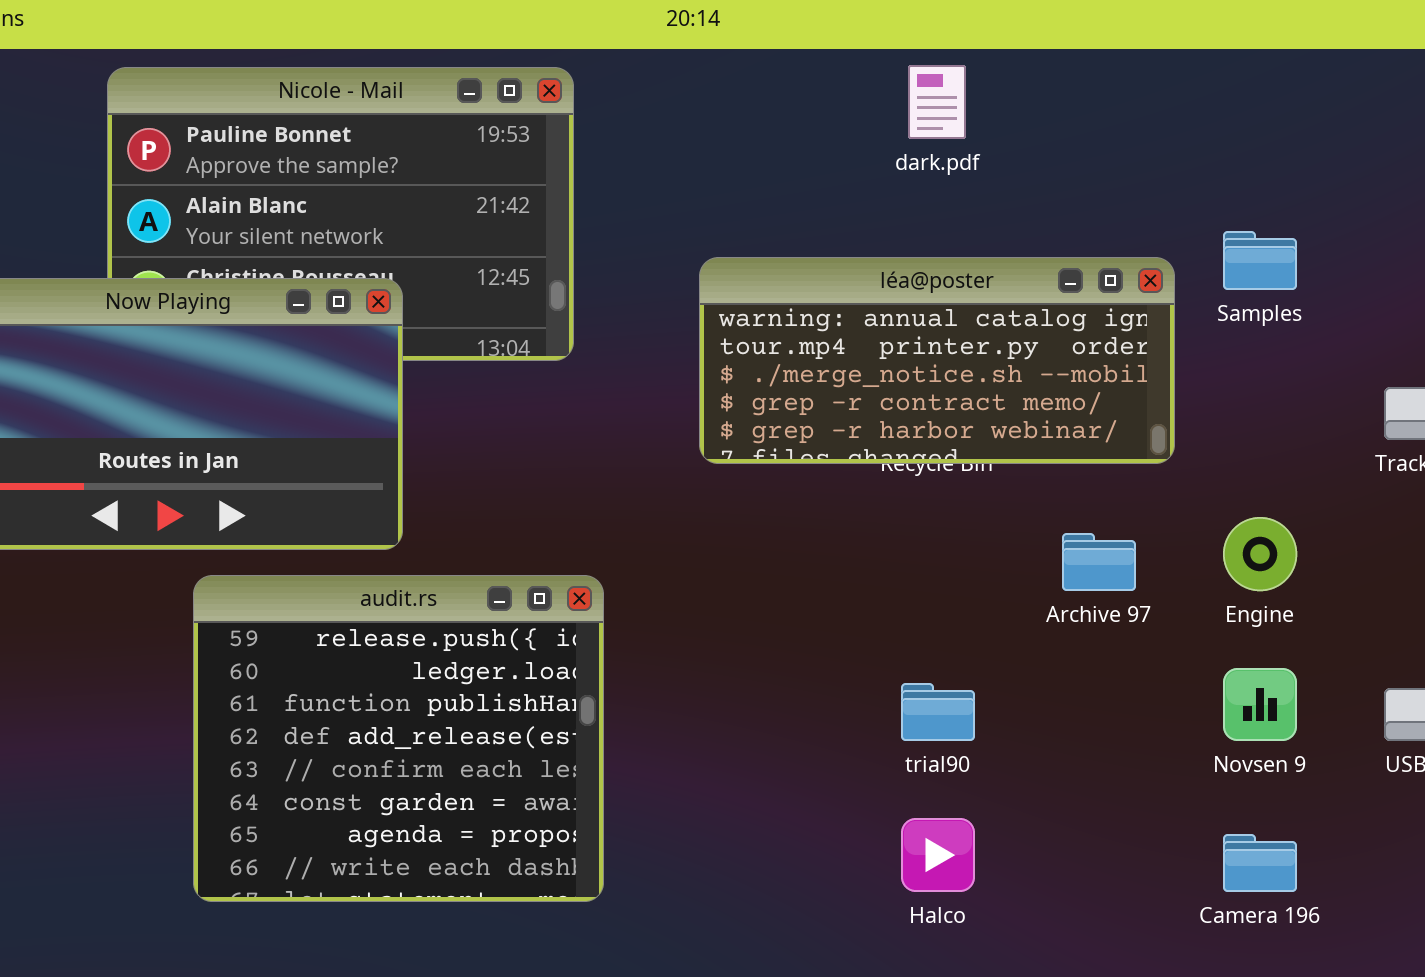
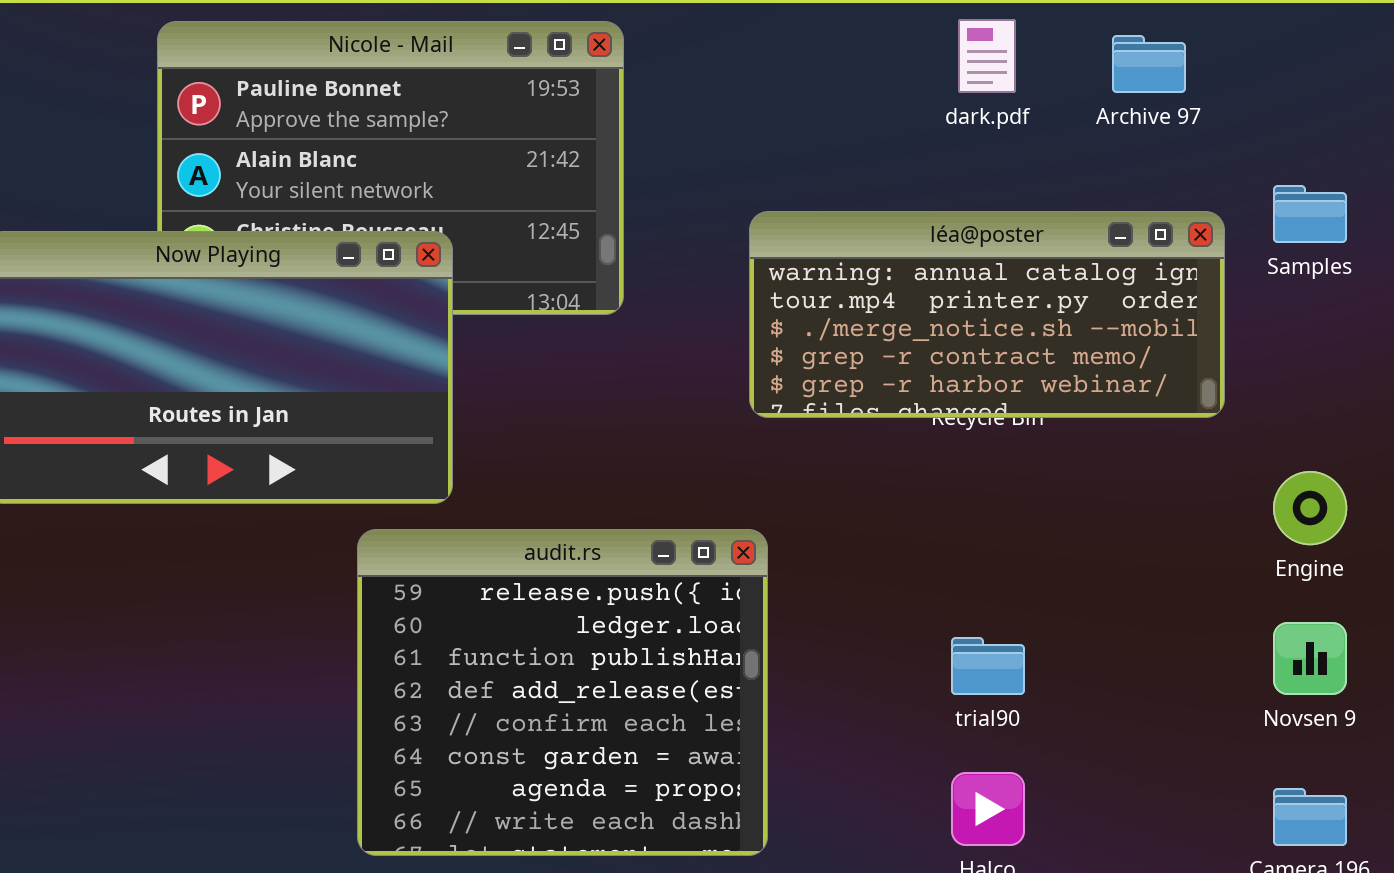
Archive 97: [1062,533,1136,591] -> [1112,35,1186,93], moved
audit.rs: [193,575,604,902] -> [357,529,768,856], moved

